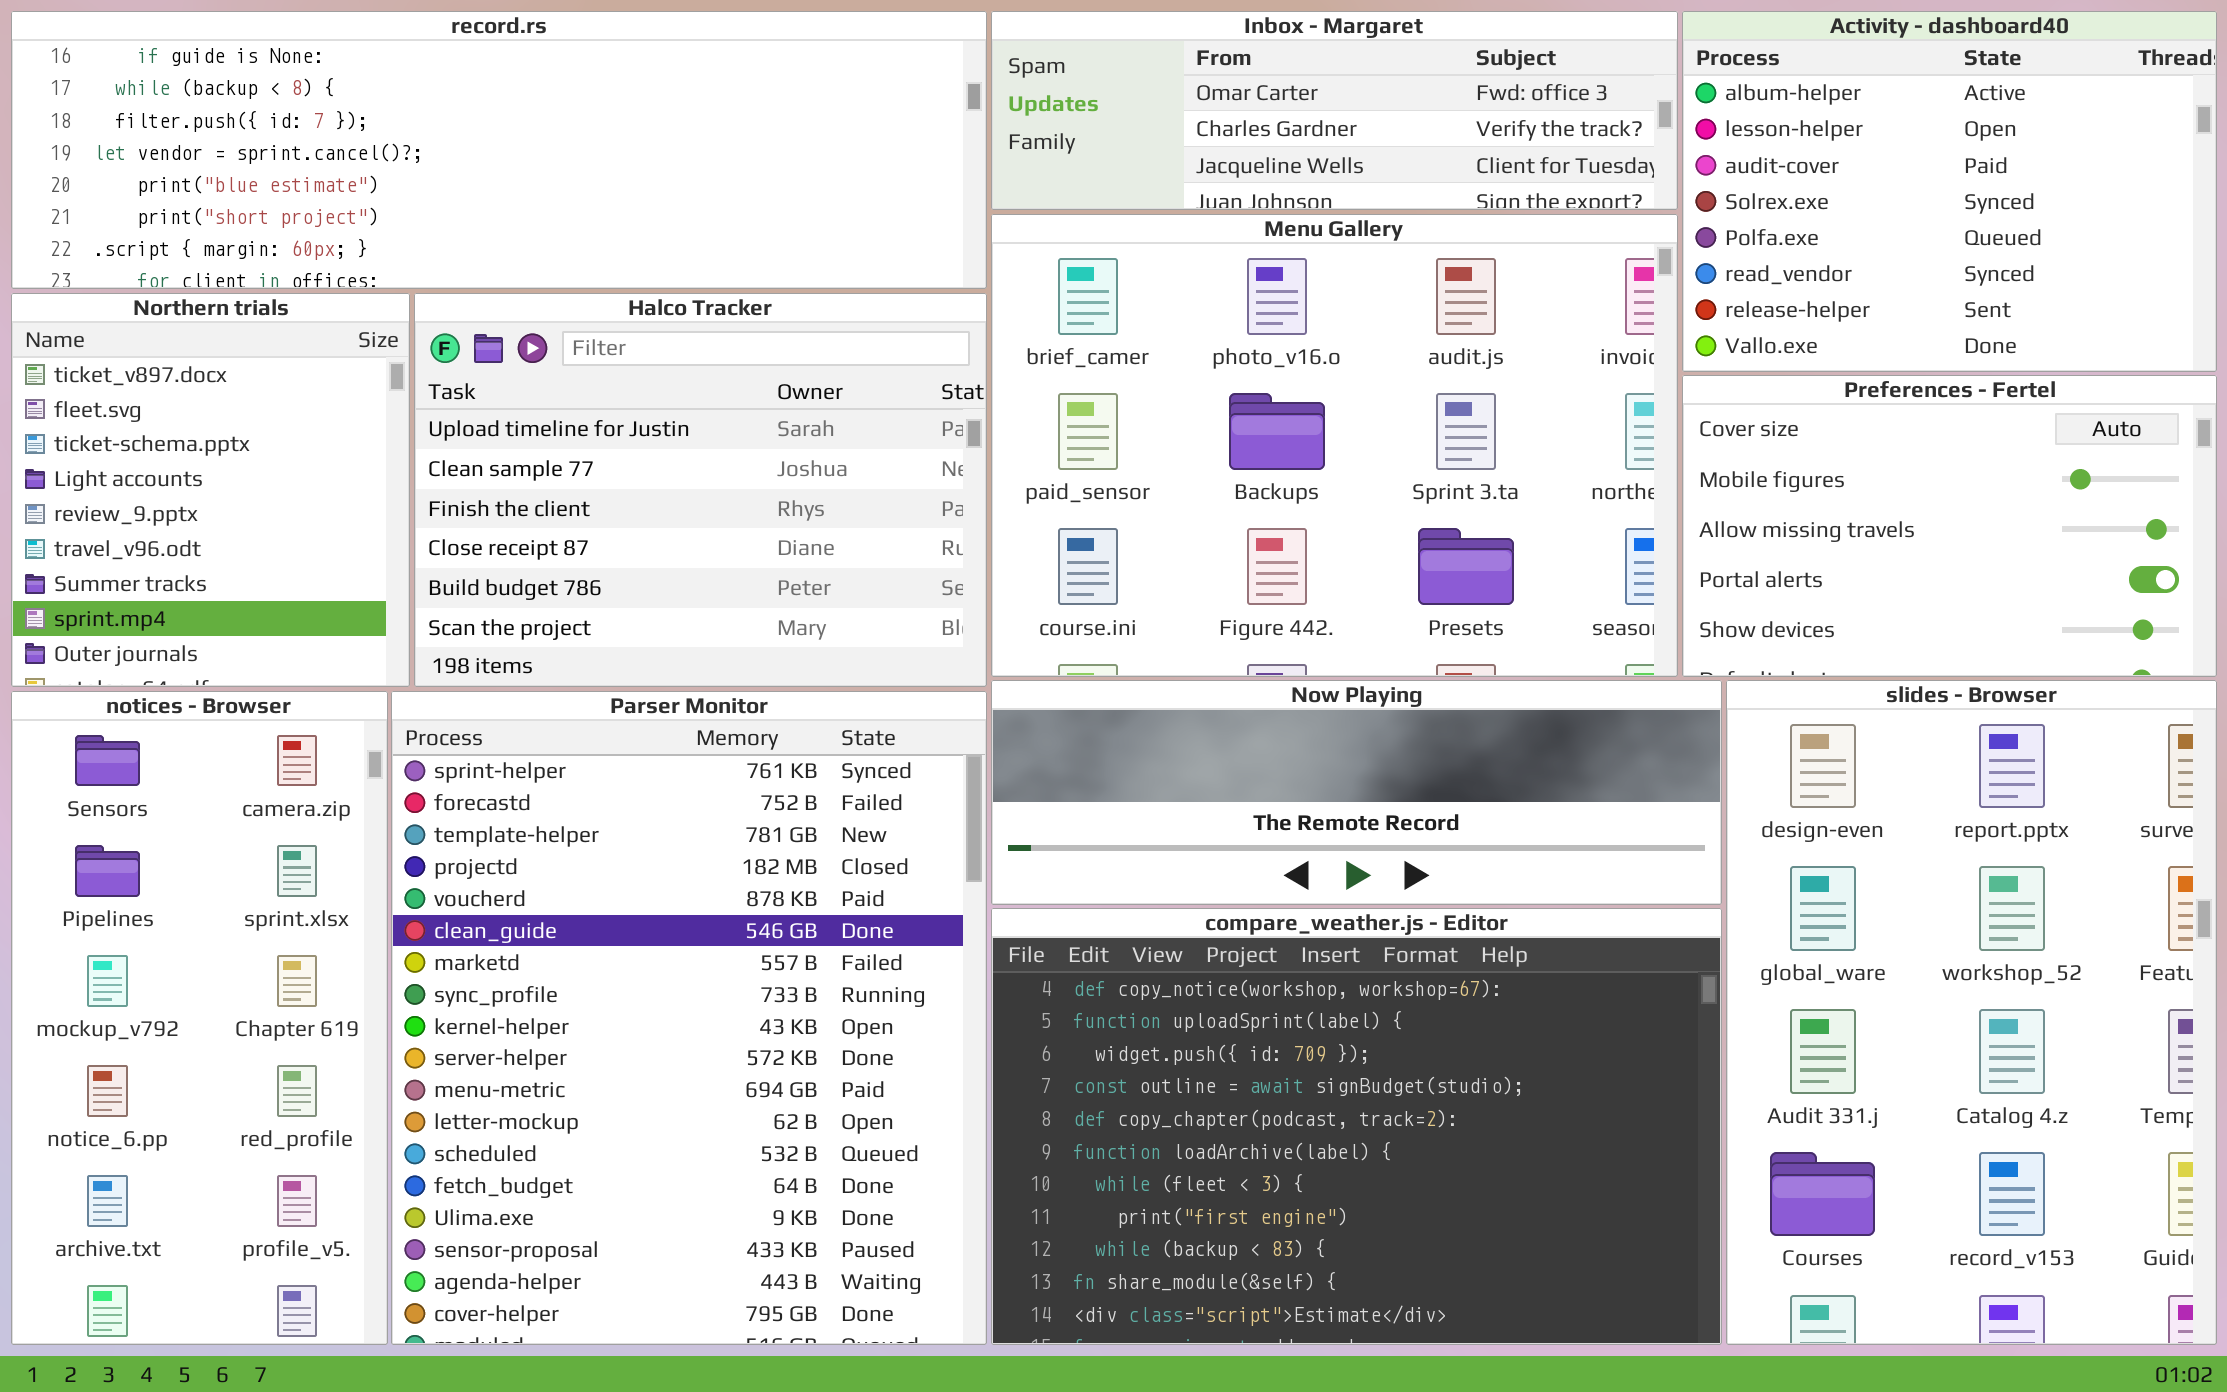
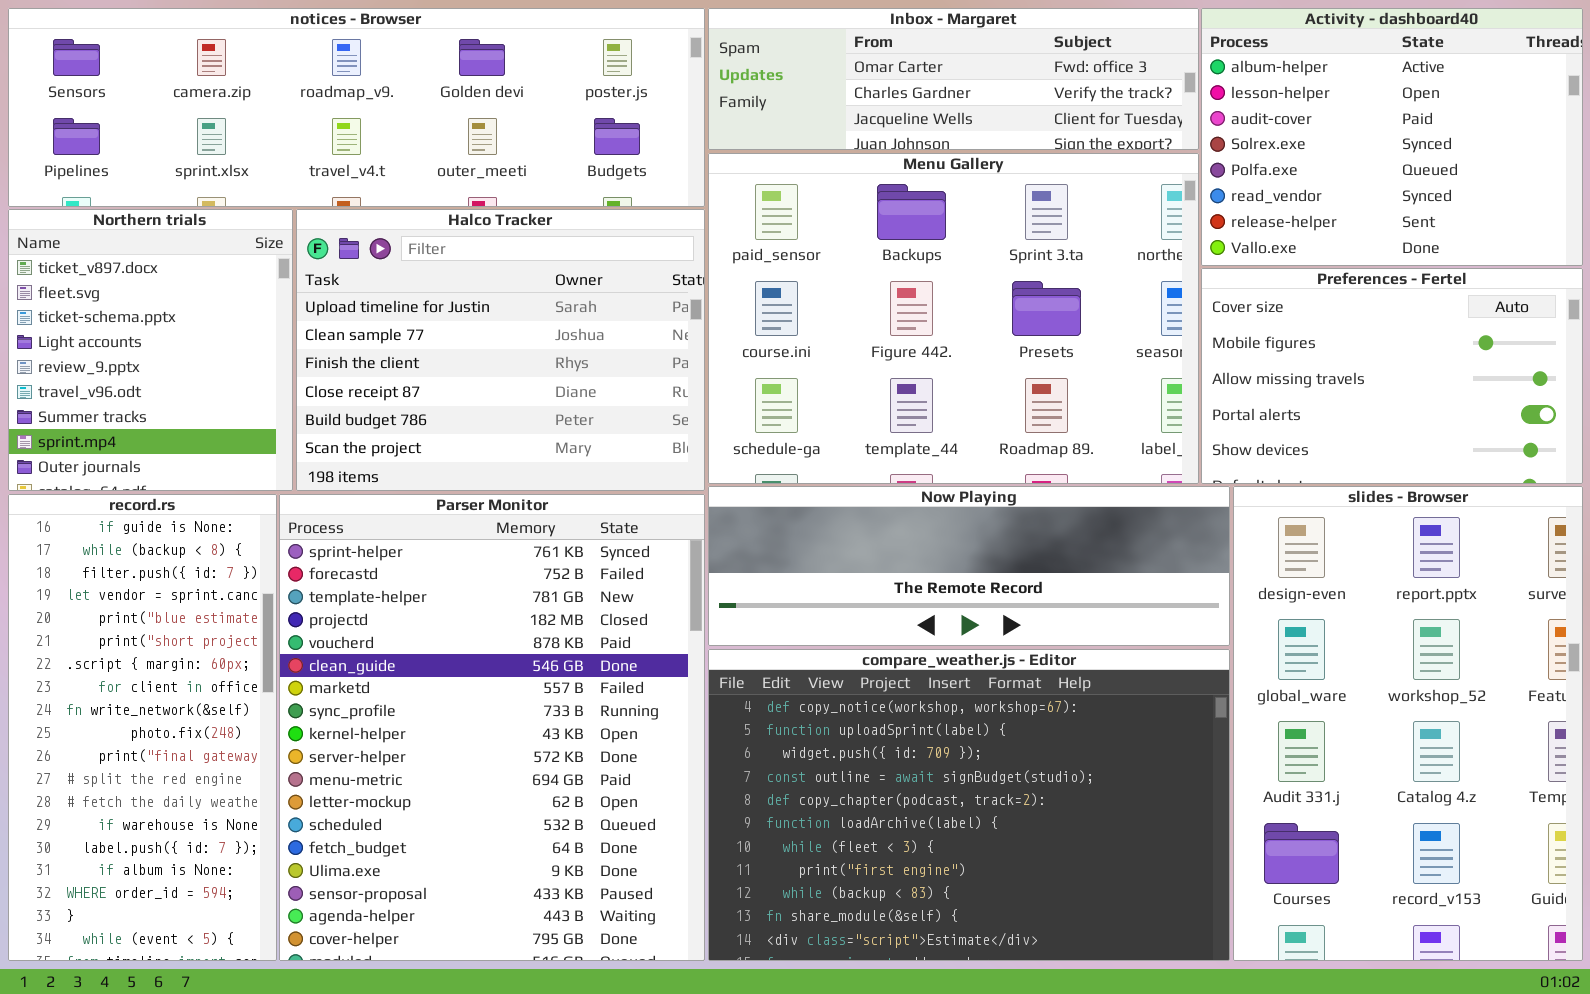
record.rs: [11,11,987,289] -> [8,494,277,961], moved, resized
Menu Gallery: [991,214,1678,677] -> [708,153,1199,484], scrolled down 1 row
notices - Browser: [11,691,388,1345] -> [8,8,705,207], moved, resized

